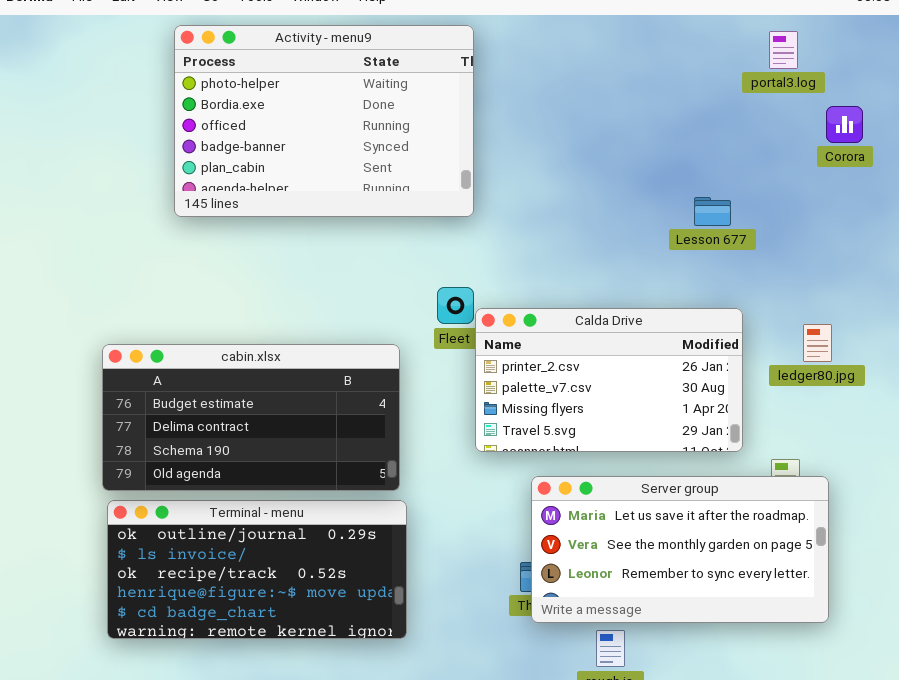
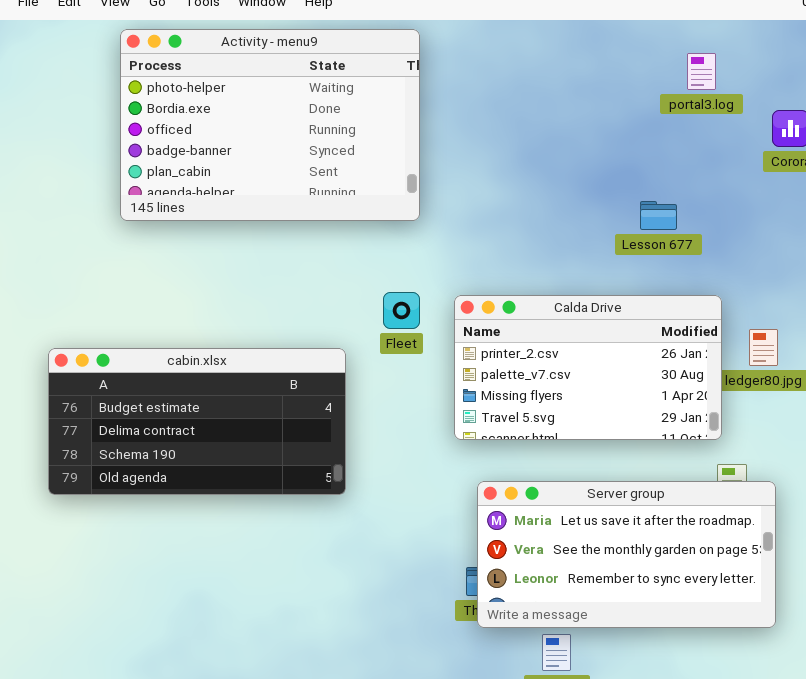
portal3.log: [769,31,798,69] -> [687,53,716,90], moved
Calda Drive: [475,308,743,452] -> [454,295,722,440], moved
Terminal - menu: [107,500,407,639] -> none, closed

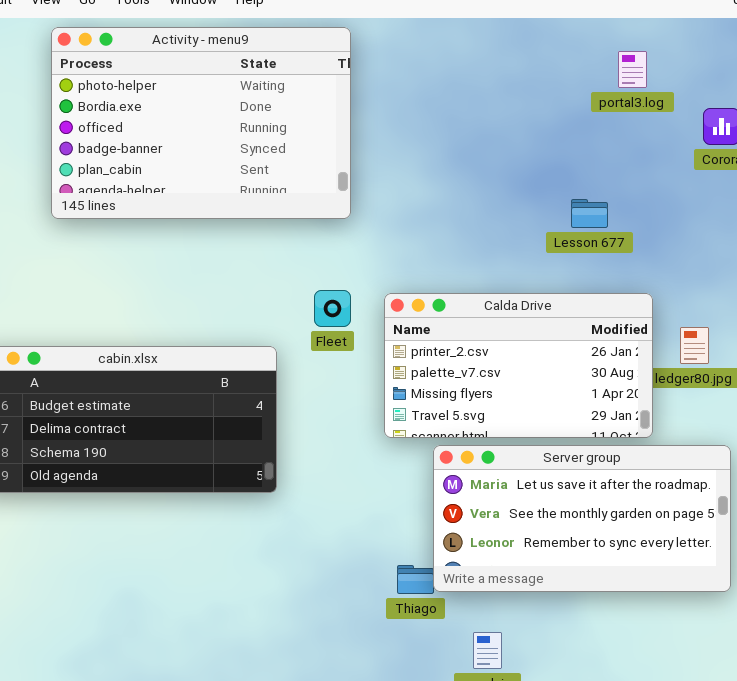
Server group: [477,481,776,628] -> [433,445,731,592], moved

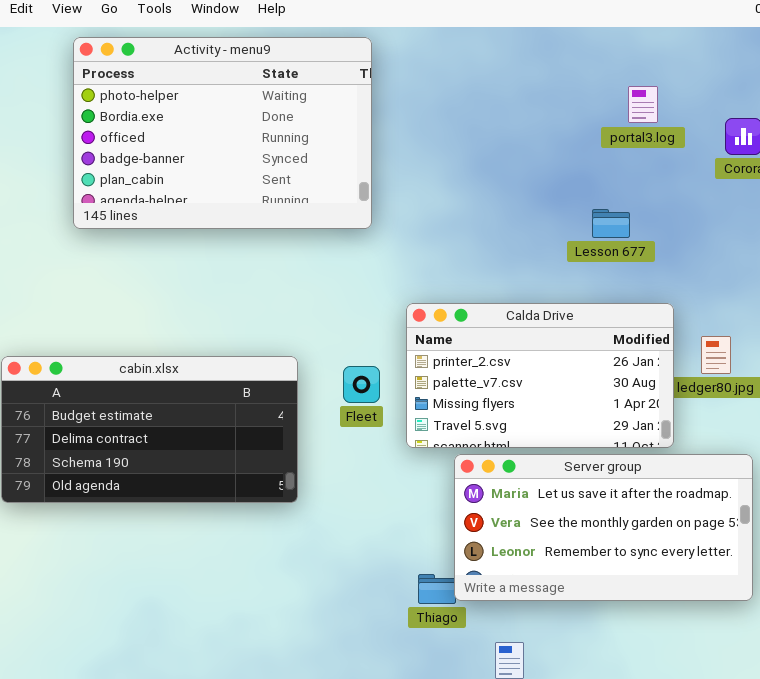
portal3.log: [618,51,647,88] -> [628,86,658,123], moved
Fleet: [314,290,351,327] -> [343,366,380,403], moved

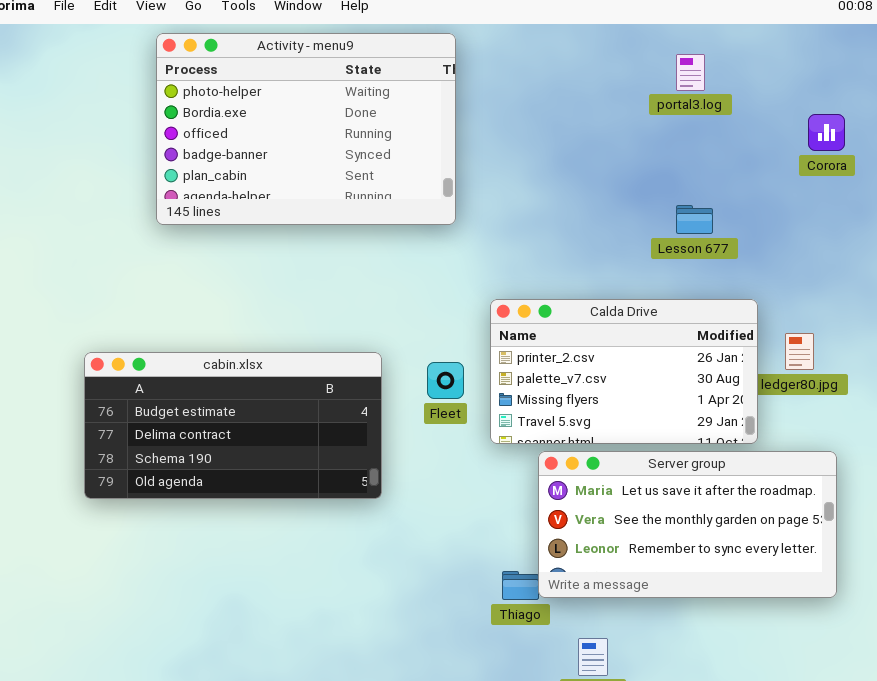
portal3.log: [628,86,658,123] -> [676,54,705,91], moved

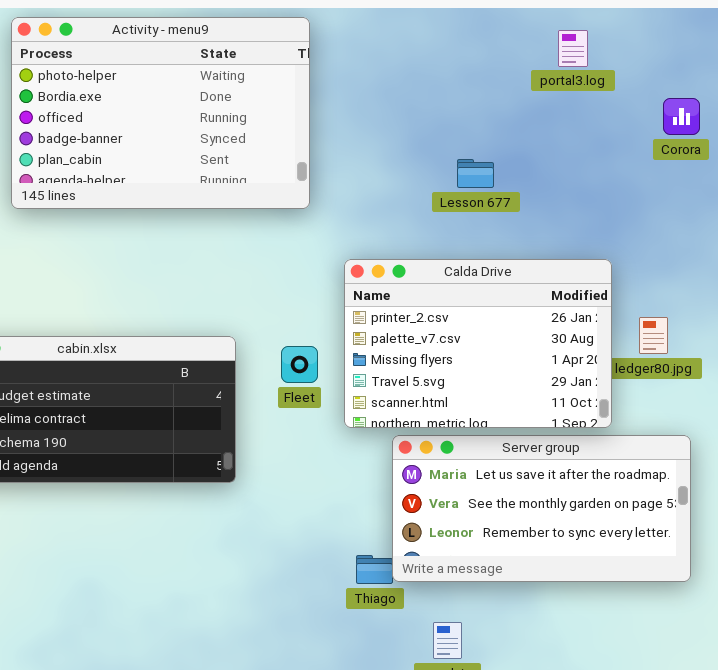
portal3.log: [676,54,705,91] -> [558,30,588,67], moved
Lesson 677: [676,205,713,234] -> [457,159,494,188], moved
Calda Drive: [490,299,758,444] -> [344,259,612,428], resized

